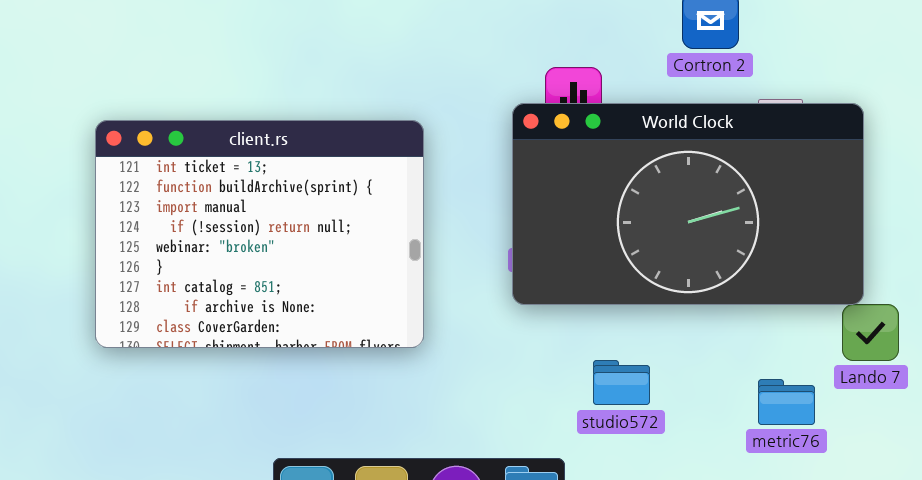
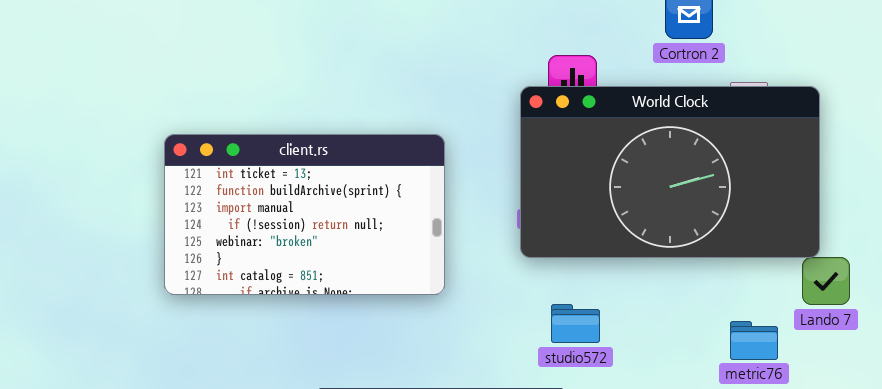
client.rs: [95,120,424,348] -> [164,134,445,295], resized
studio572: [593,360,650,405] -> [551,304,600,343], moved

